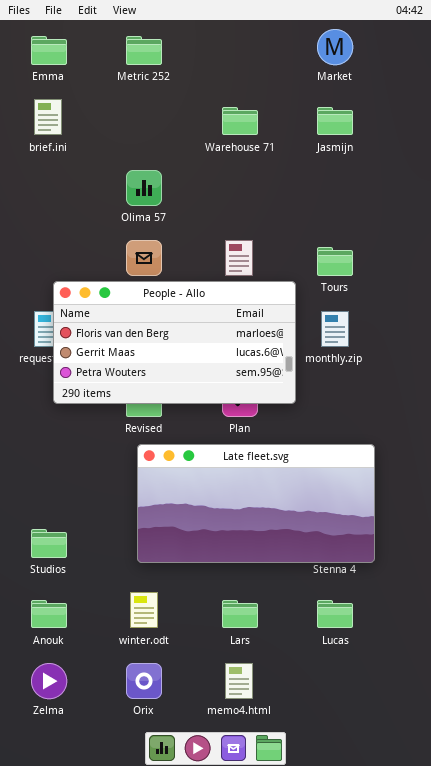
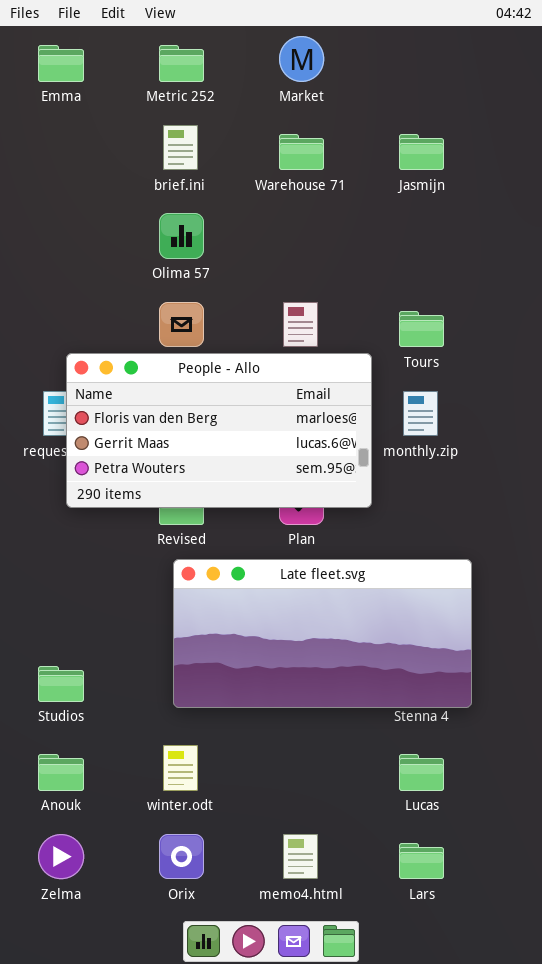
Market: [317,29,353,65] -> [279,36,324,82], moved
brief.ini: [34,99,62,135] -> [163,125,198,170], moved
Lars: [222,600,258,628] -> [399,843,444,879], moved

